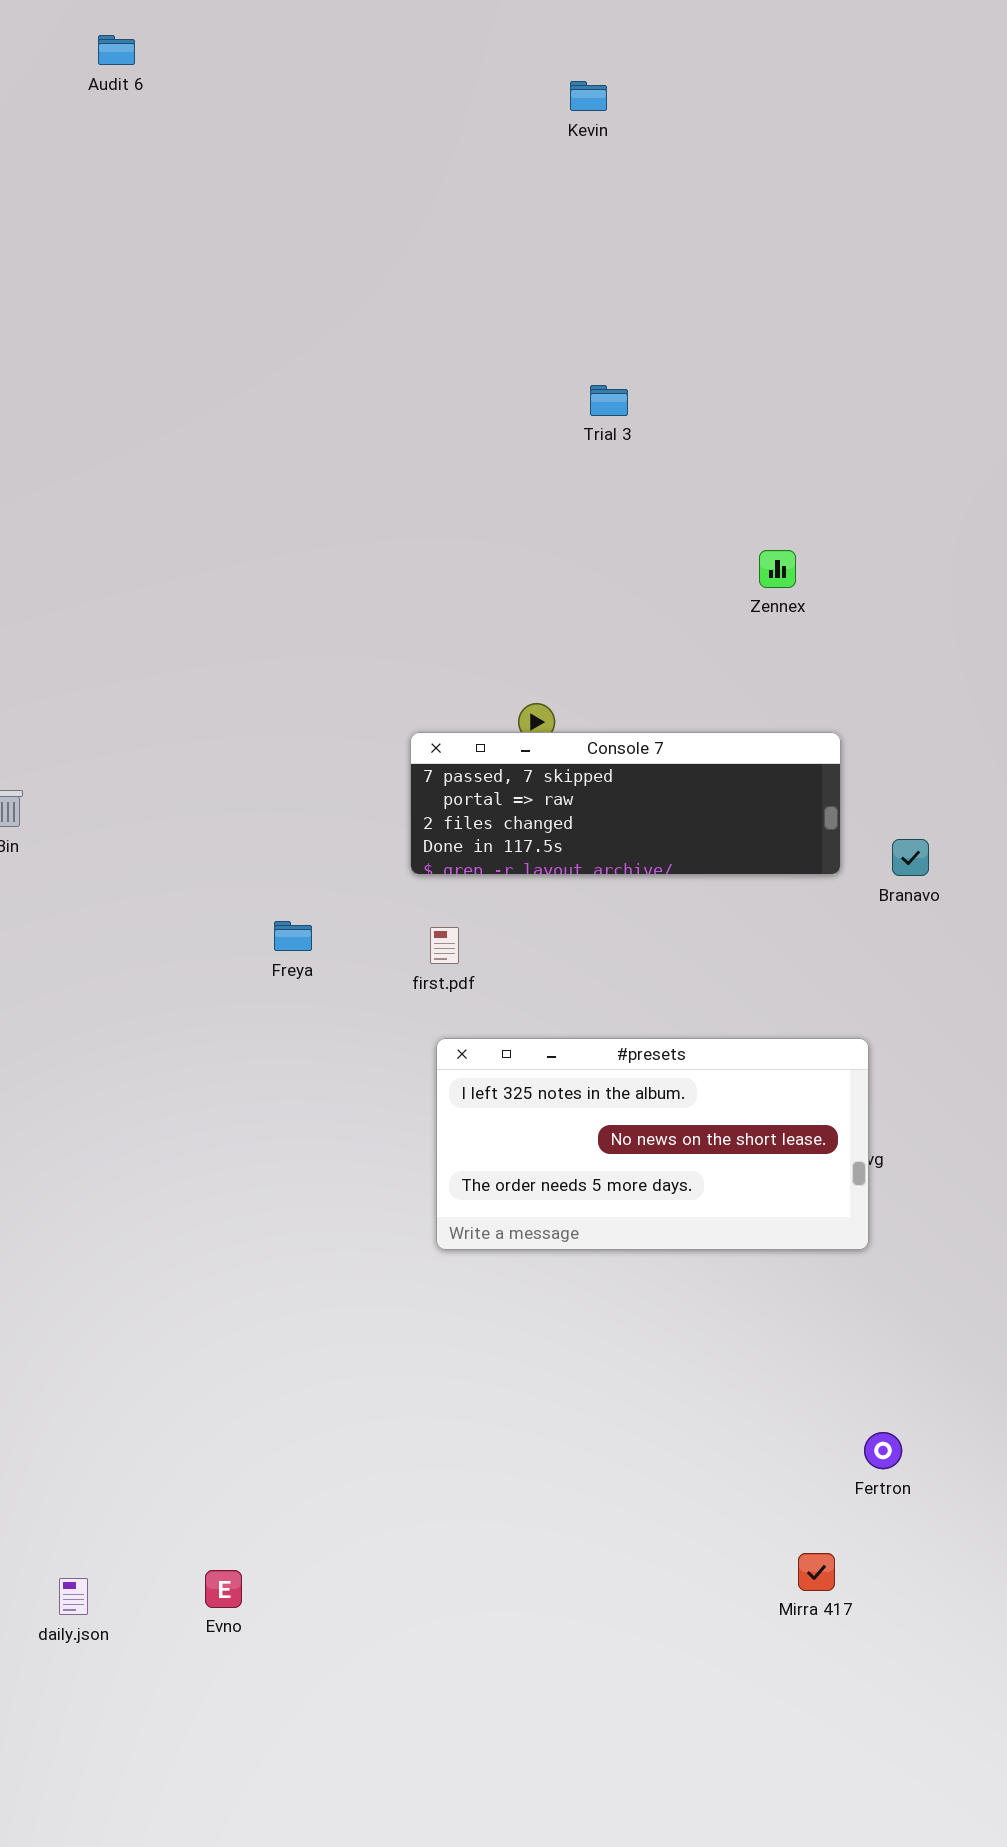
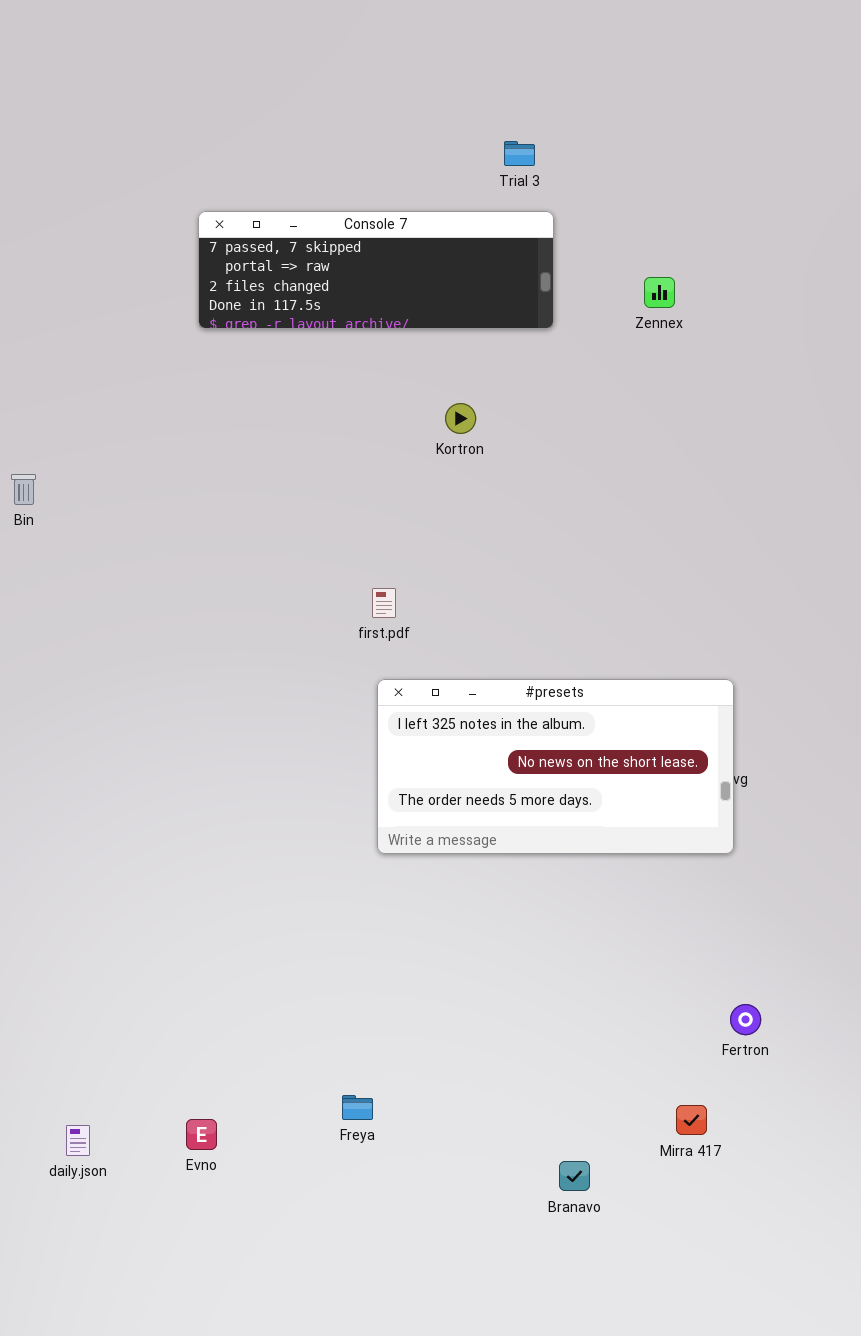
Console 7: [410,732,841,875] -> [198,211,554,329], moved
Branavo: [892,839,929,876] -> [559,1161,590,1191], moved
Freya: [274,921,312,951] -> [342,1095,373,1120], moved

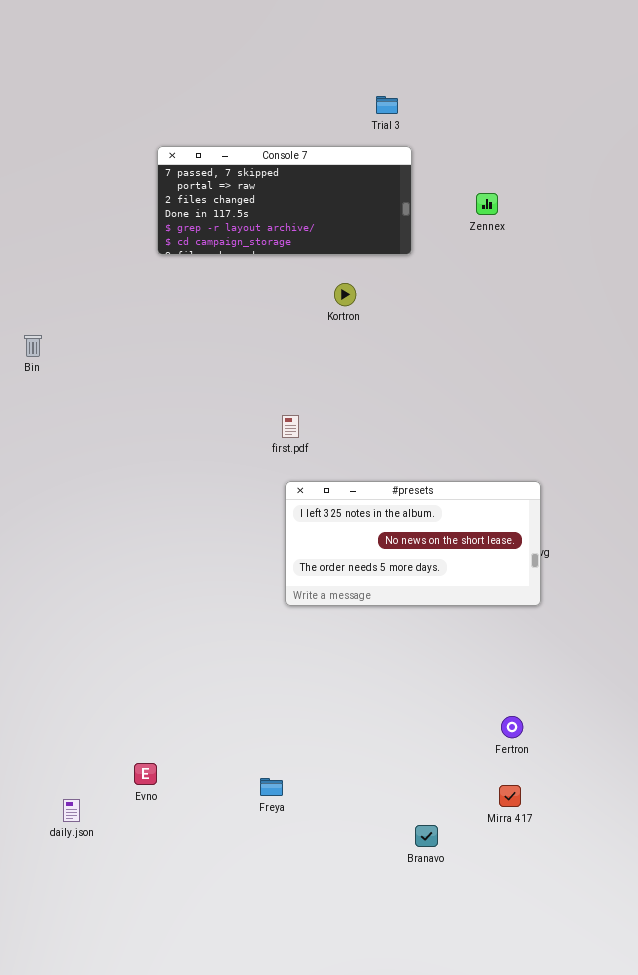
Console 7: [198,211,554,329] -> [157,146,412,255], resized
Fertron: [730,1004,761,1035] -> [501,716,523,738], moved
Evno: [186,1119,217,1150] -> [134,763,157,785], moved

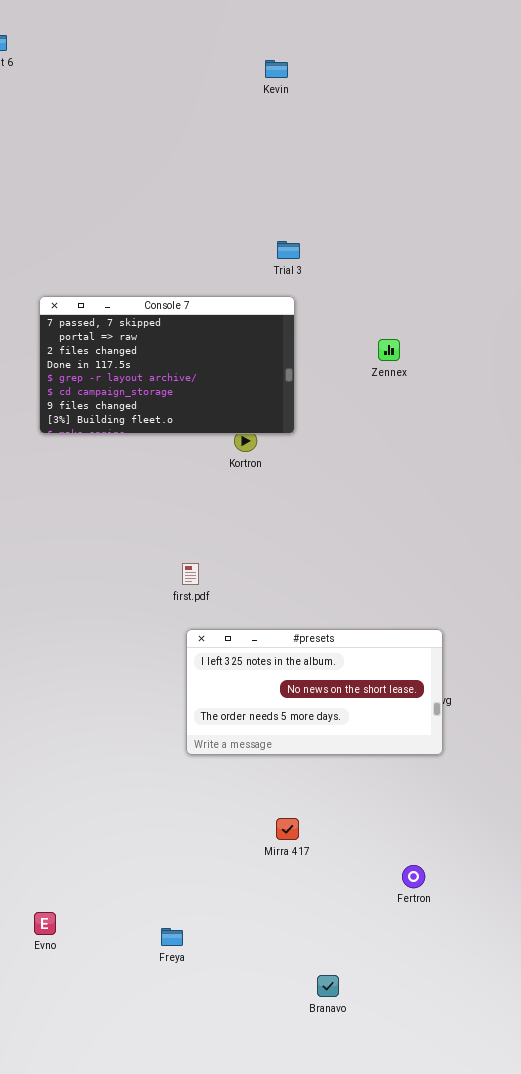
Console 7: [157,146,412,255] -> [39,296,295,434], moved, resized
Mirra 417: [499,785,521,807] -> [276,818,299,840], moved

